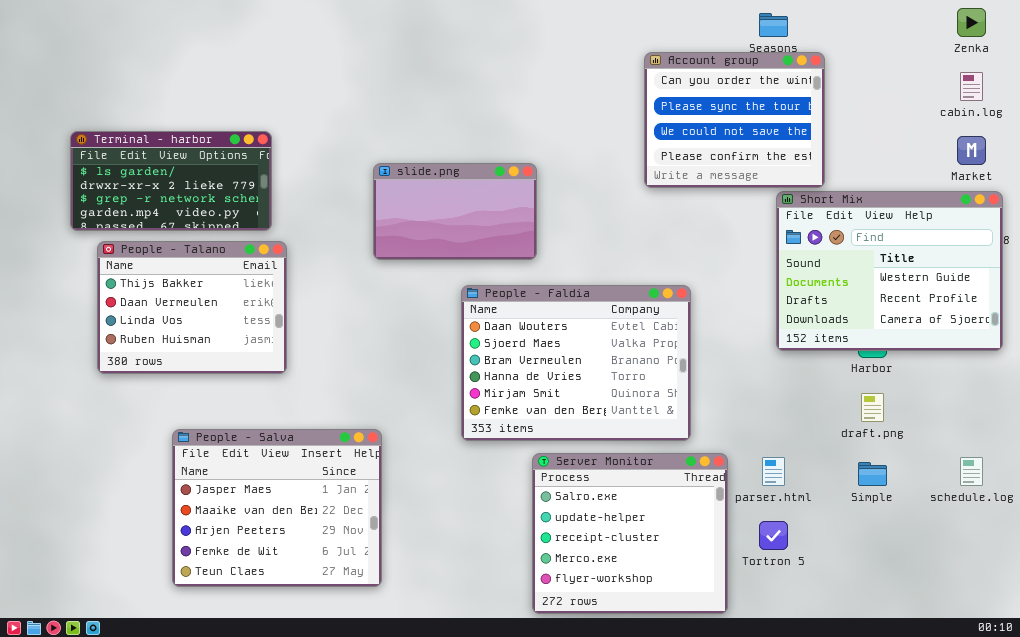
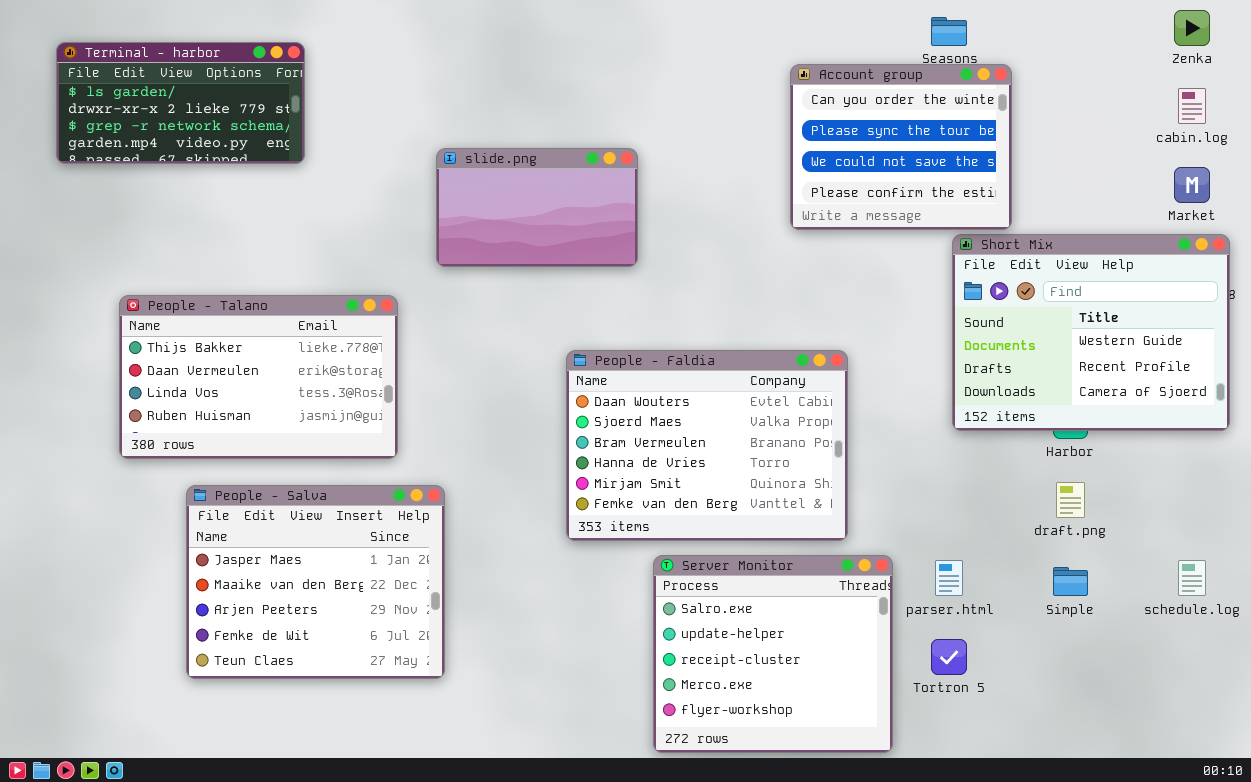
Terminal - harbor: [70,131,272,231] -> [56,42,305,164], moved
slide.png: [373,163,537,260] -> [436,148,638,267], moved
People - Talano: [97,241,287,374] -> [119,295,398,459], resized
People - Salva: [172,429,382,587] -> [186,485,445,679], moved

